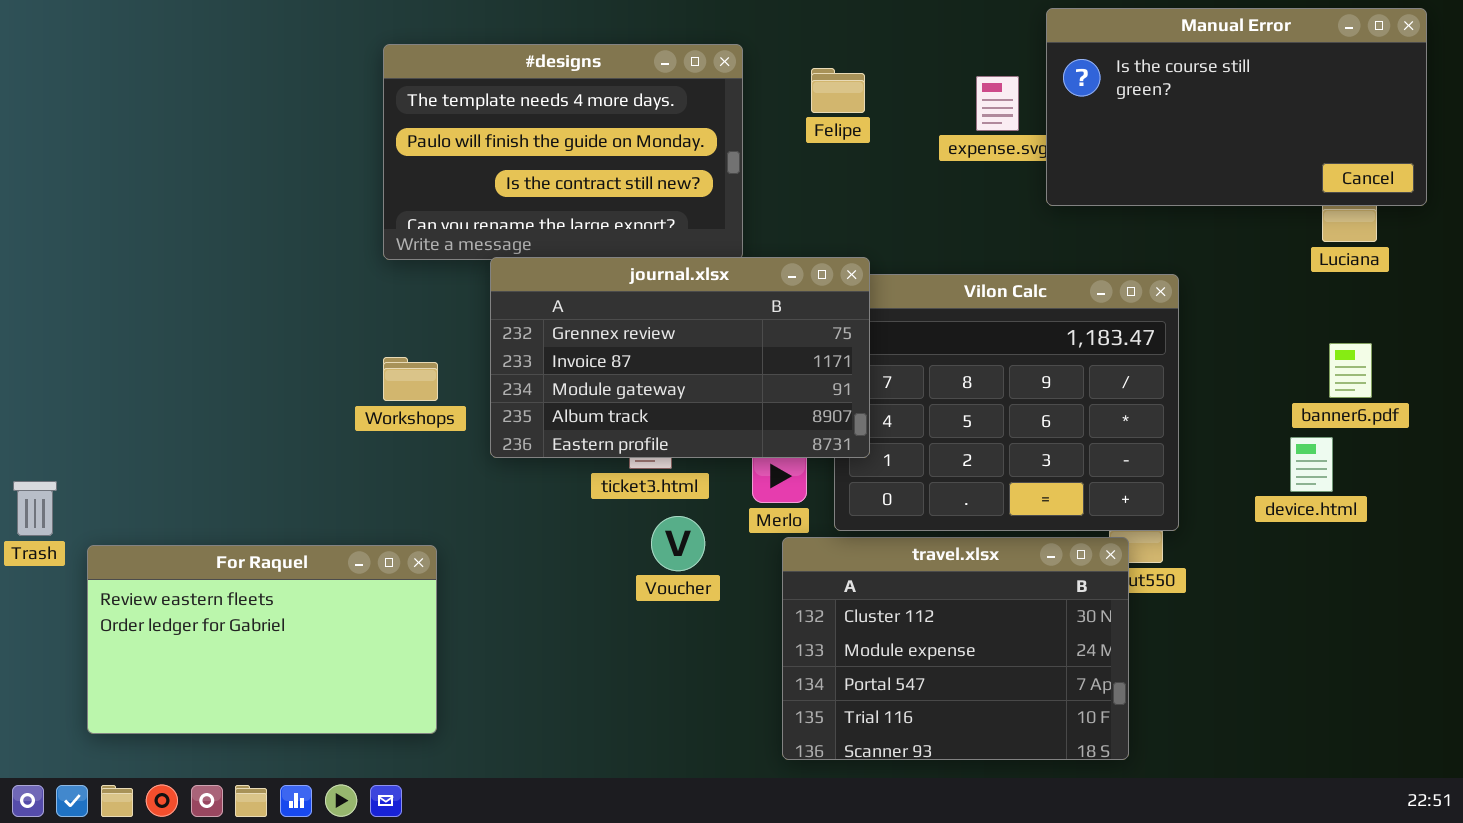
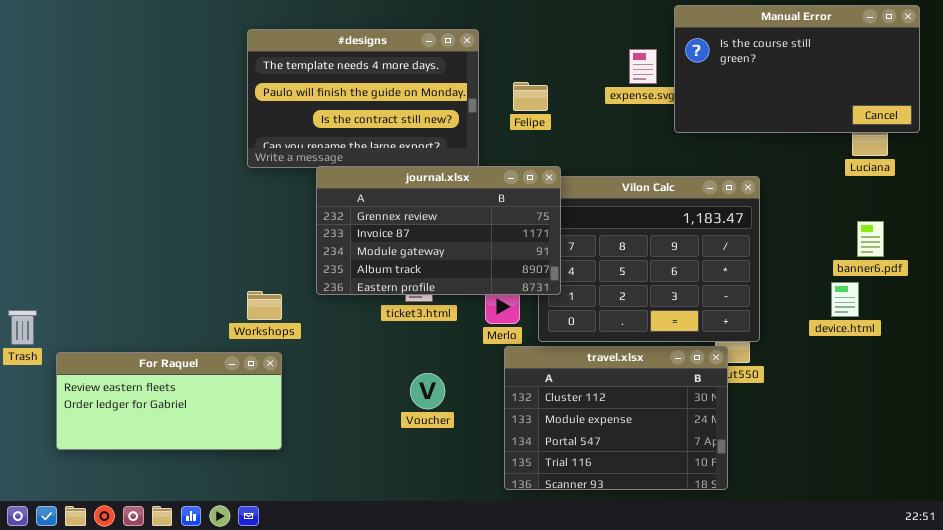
Felipe: [811,68,865,113] -> [513,82,548,111], moved
Workshops: [383,357,438,401] -> [247,291,282,320], moved
Voucher: [651,516,705,571] -> [410,373,445,409], moved
For Raquel: [87,545,437,734] -> [56,352,282,450], resized

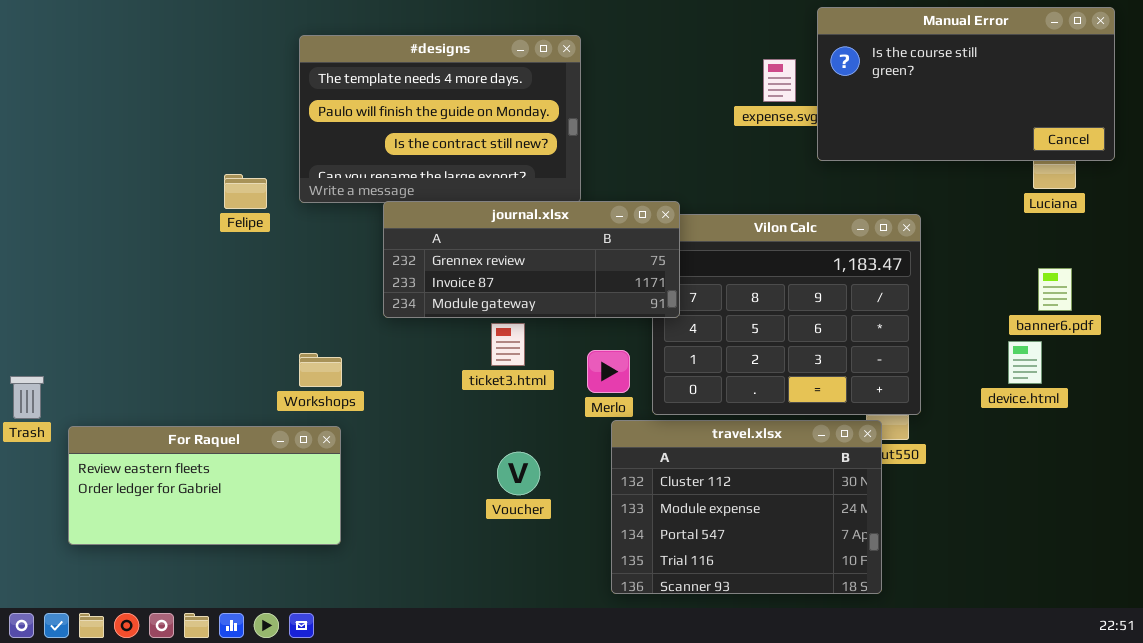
Felipe: [513,82,548,111] -> [224,174,267,209], moved
journal.xlsx: [316,166,561,295] -> [383,201,680,318], resized

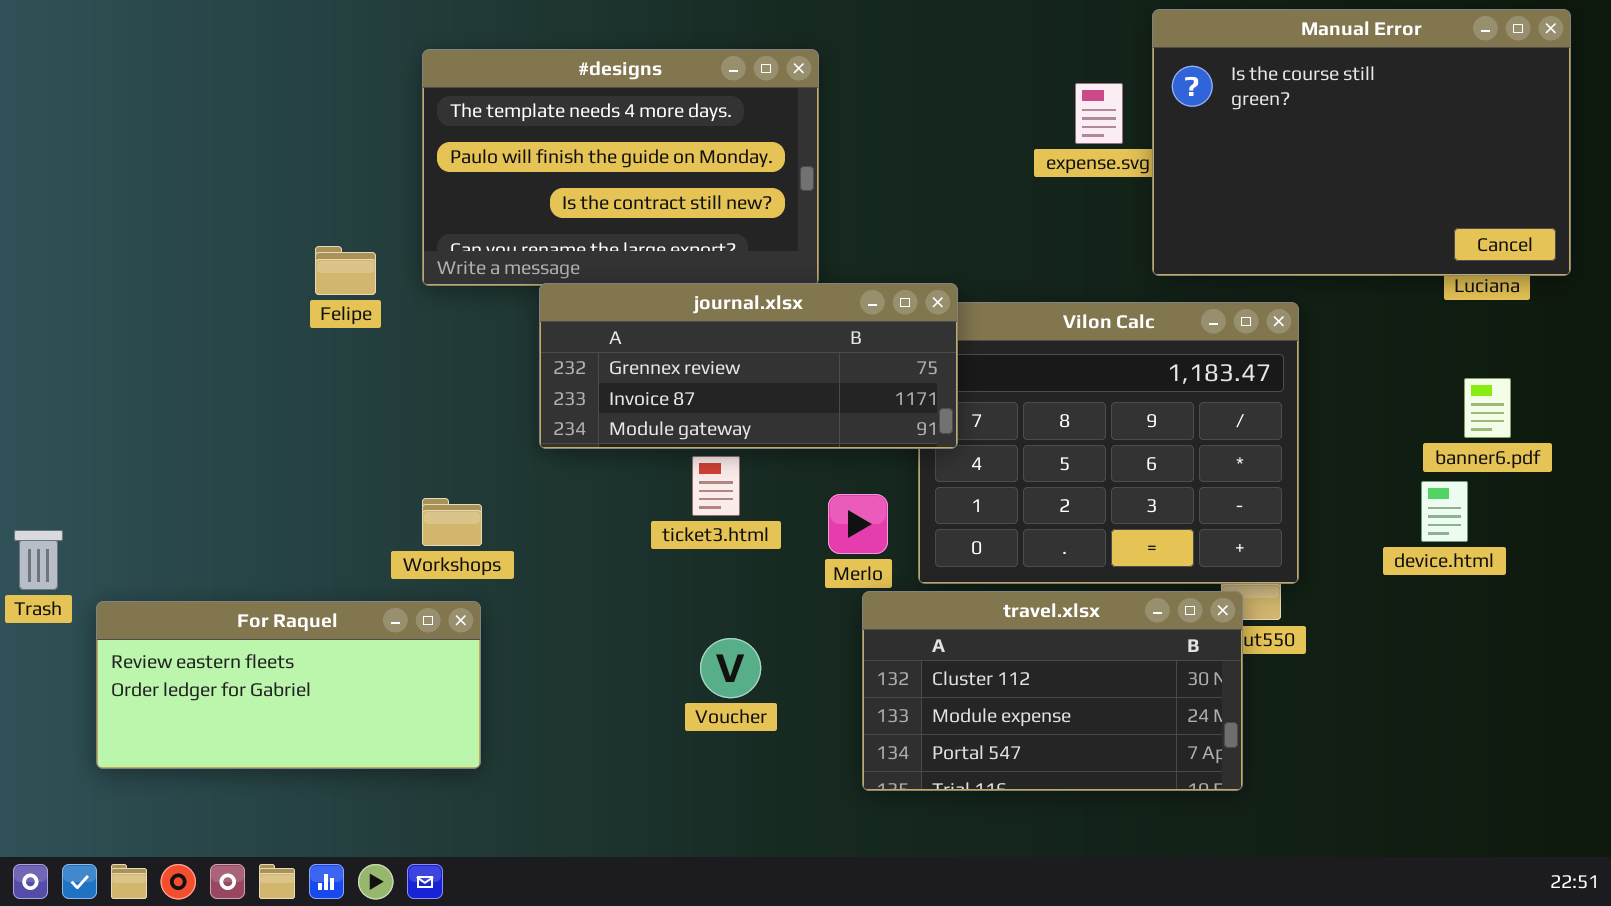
Manual Error: [817,7,1115,161] -> [1152,9,1571,276], resized
travel.xlsx: [611,420,882,594] -> [862,591,1243,791], resized

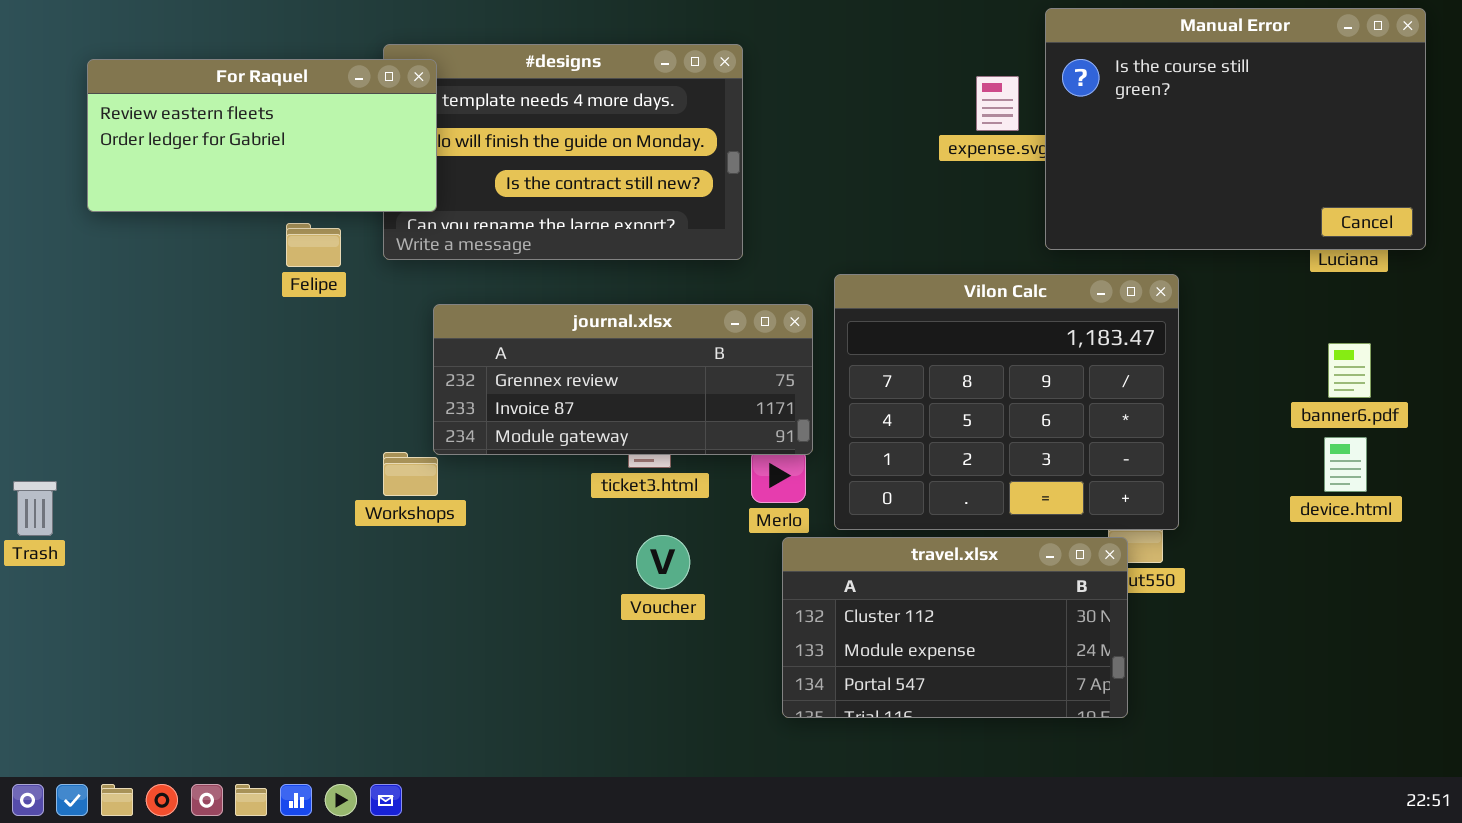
journal.xlsx: [539,283,958,449] -> [433,304,813,455], moved
device.html: [1421,481,1468,542] -> [1324,437,1367,492], moved
For Raquel: [96,601,481,769] -> [87,59,437,212], moved
Voucher: [700,638,761,698] -> [636,535,690,589], moved

